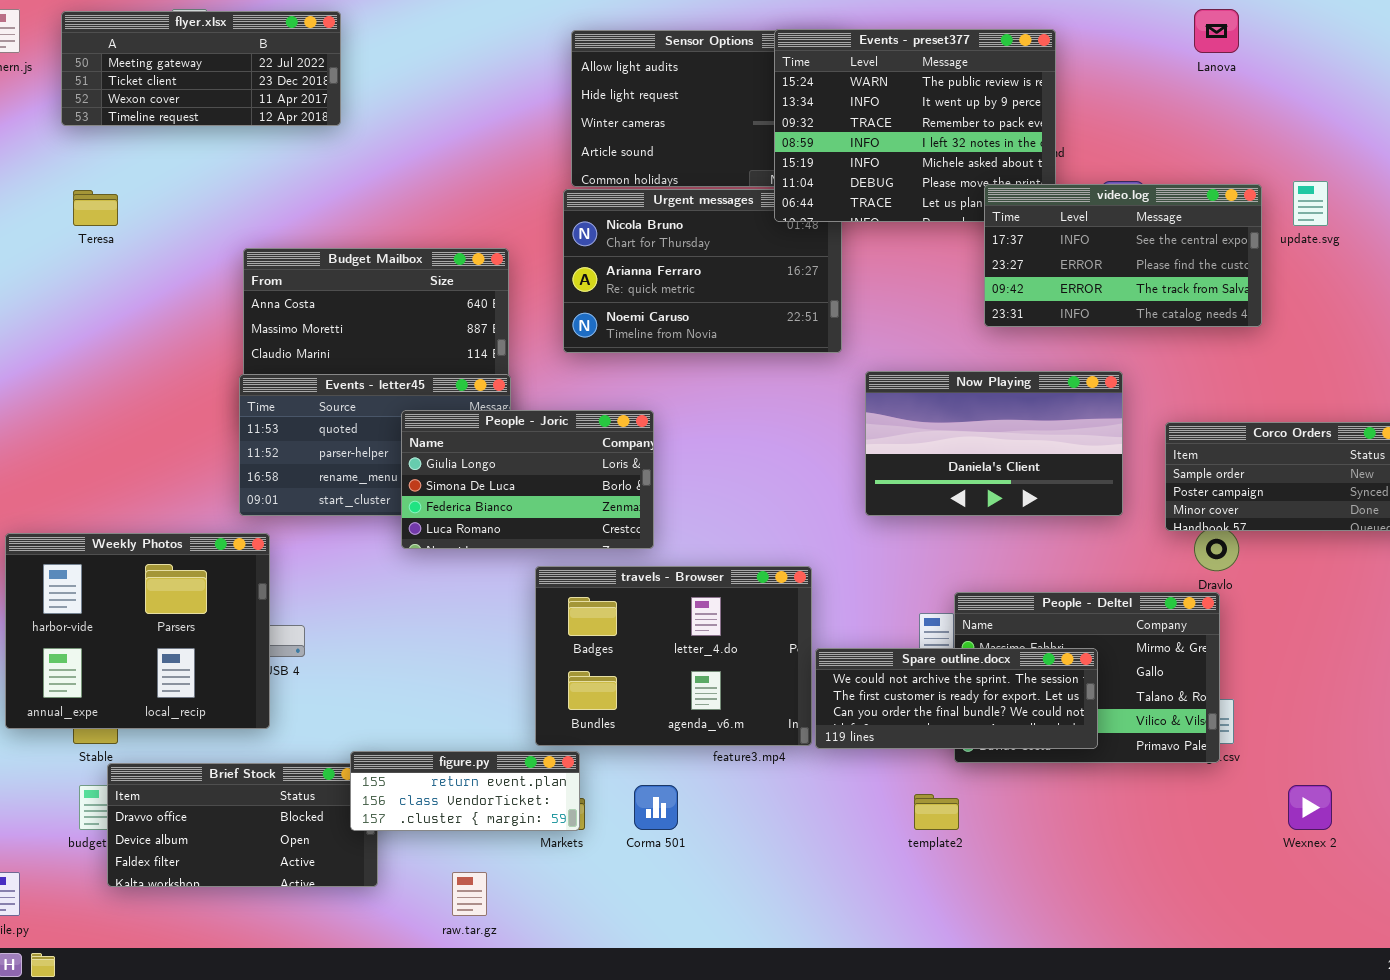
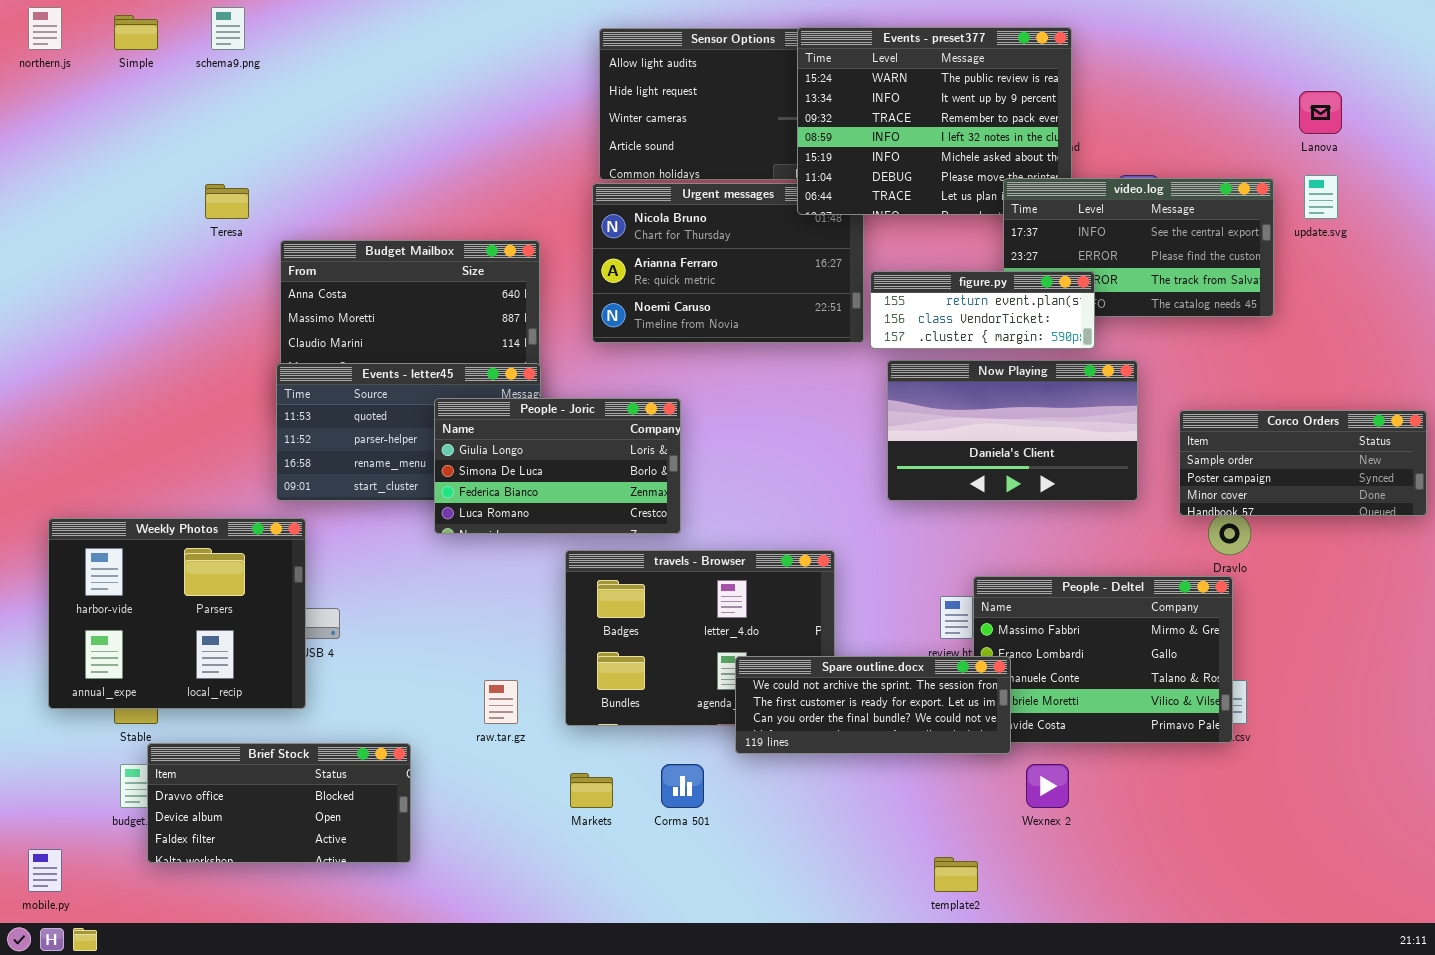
Lanova: [1194,9,1239,53] -> [1299,91,1342,134], moved
flyer.xlsx: [61,11,341,126] -> none, closed
Teresa: [73,190,118,226] -> [205,184,249,219], moved
Spare outline.docx: [815,648,1098,749] -> [735,656,1011,754], moved
figure.py: [350,751,580,831] -> [870,271,1095,349], moved
Wexnex 2: [1288,785,1332,830] -> [1026,764,1069,808], moved
template2: [914,794,959,830] -> [934,857,978,892], moved
raw.tar.gz: [452,872,487,916] -> [484,680,518,724], moved

